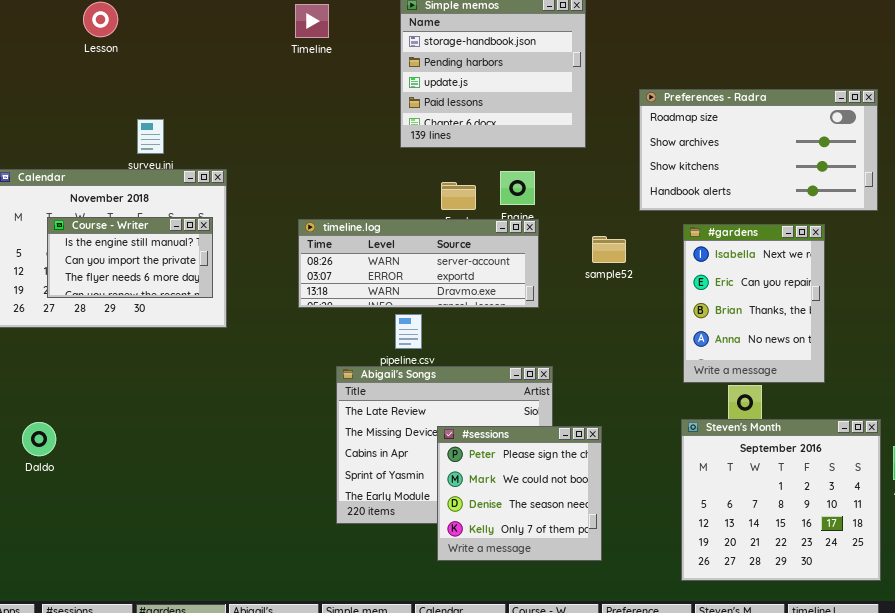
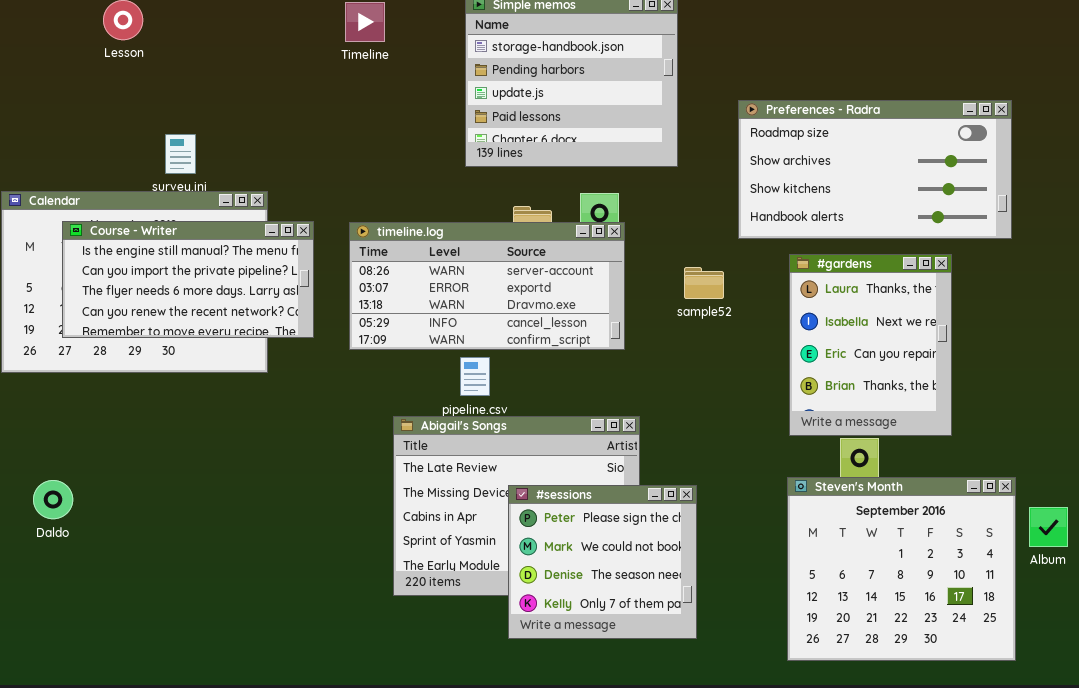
Course - Writer: [47,217,213,298] -> [62,221,314,338], resized
timeline.log: [298,219,539,308] -> [349,222,625,350], resized
#gardens: [683,224,825,383] -> [789,254,952,436], scrolled up 1 row

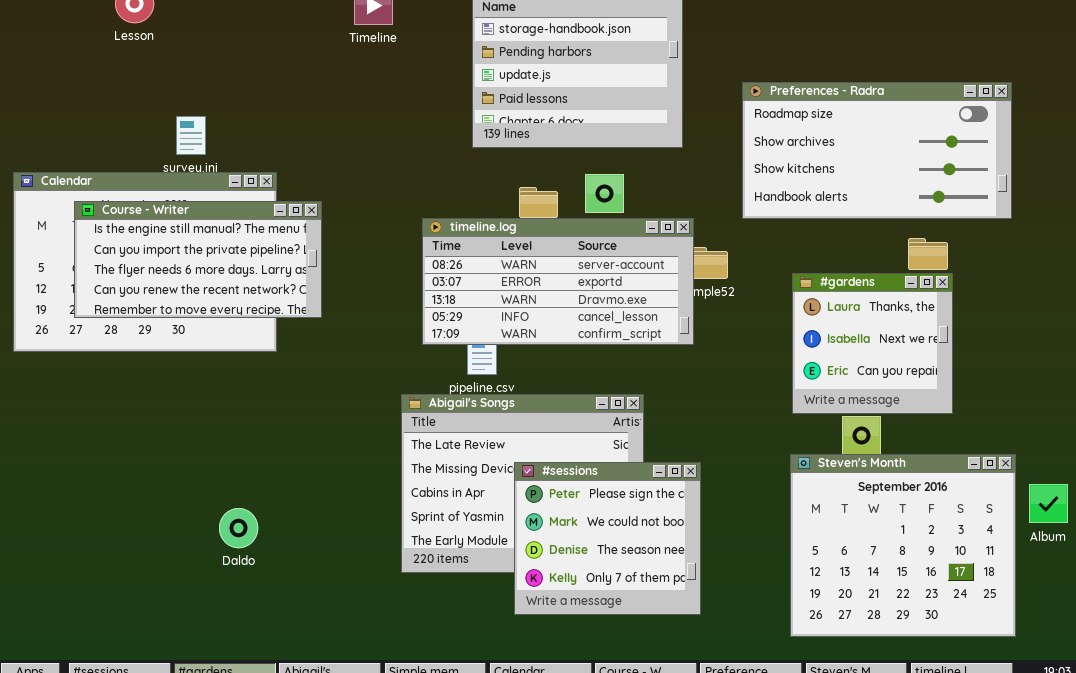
timeline.log: [349,222,625,350] -> [422,218,694,345], moved
#gardens: [789,254,952,436] -> [792,273,953,414], resized
Daldo: [33,480,73,519] -> [219,508,258,548], moved

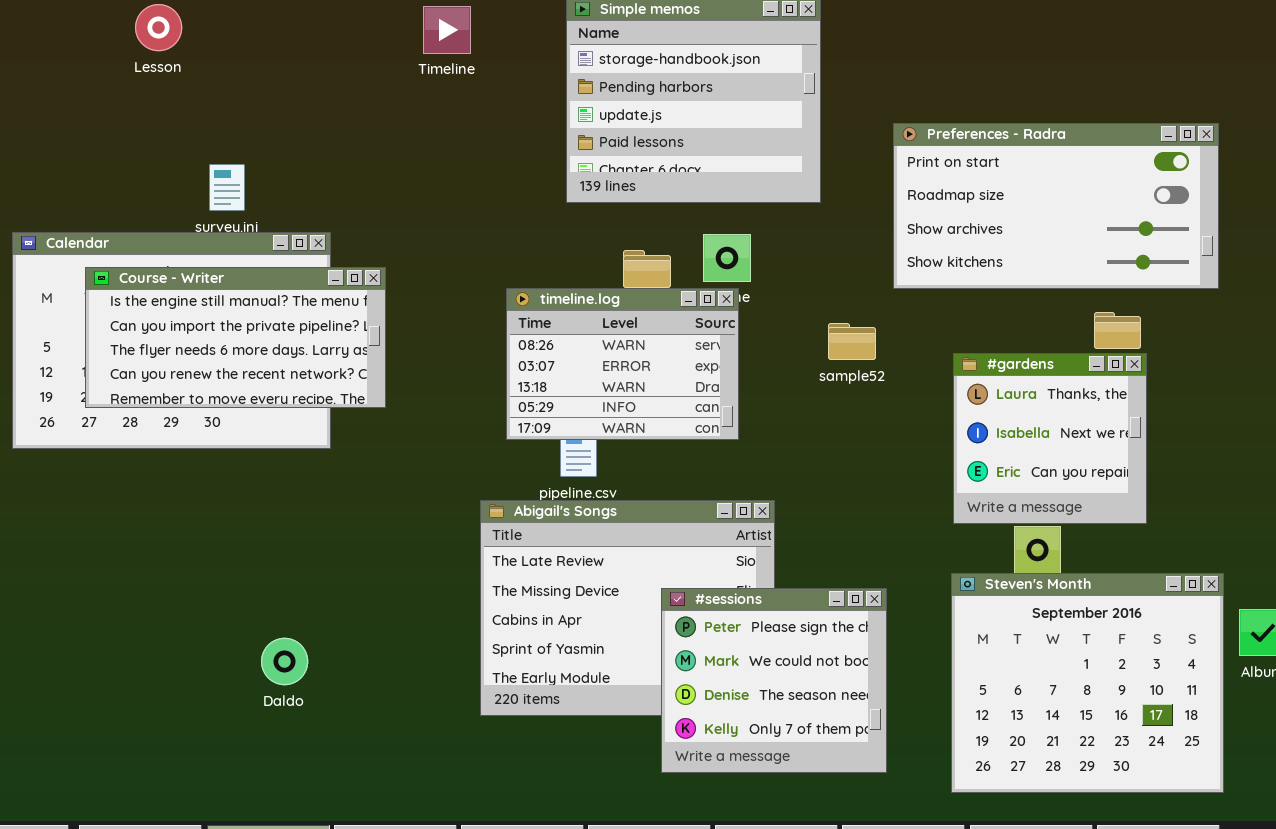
Preferences - Radra: [742,82,1012,219] -> [893,123,1219,289], scrolled up 1 row
timeline.log: [422,218,694,345] -> [506,288,739,440], resized
#sessions: [514,462,701,615] -> [661,588,887,773], moved

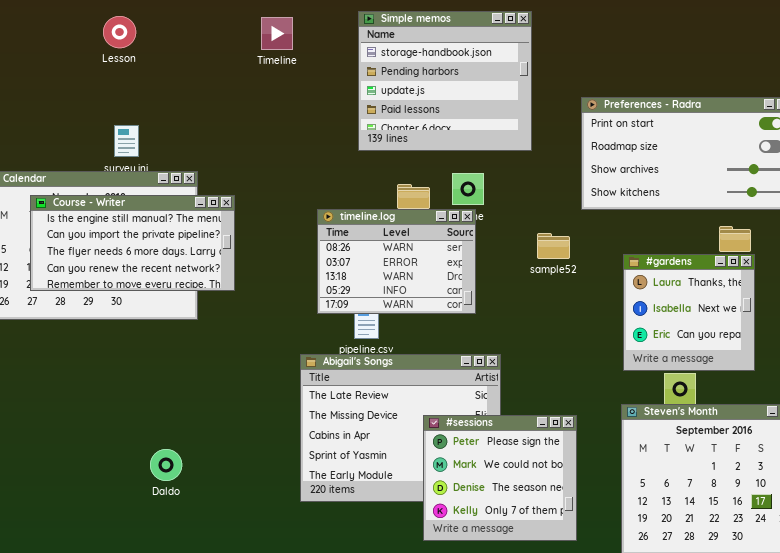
Lesson: [135,4,182,51] -> [103,16,136,48], moved

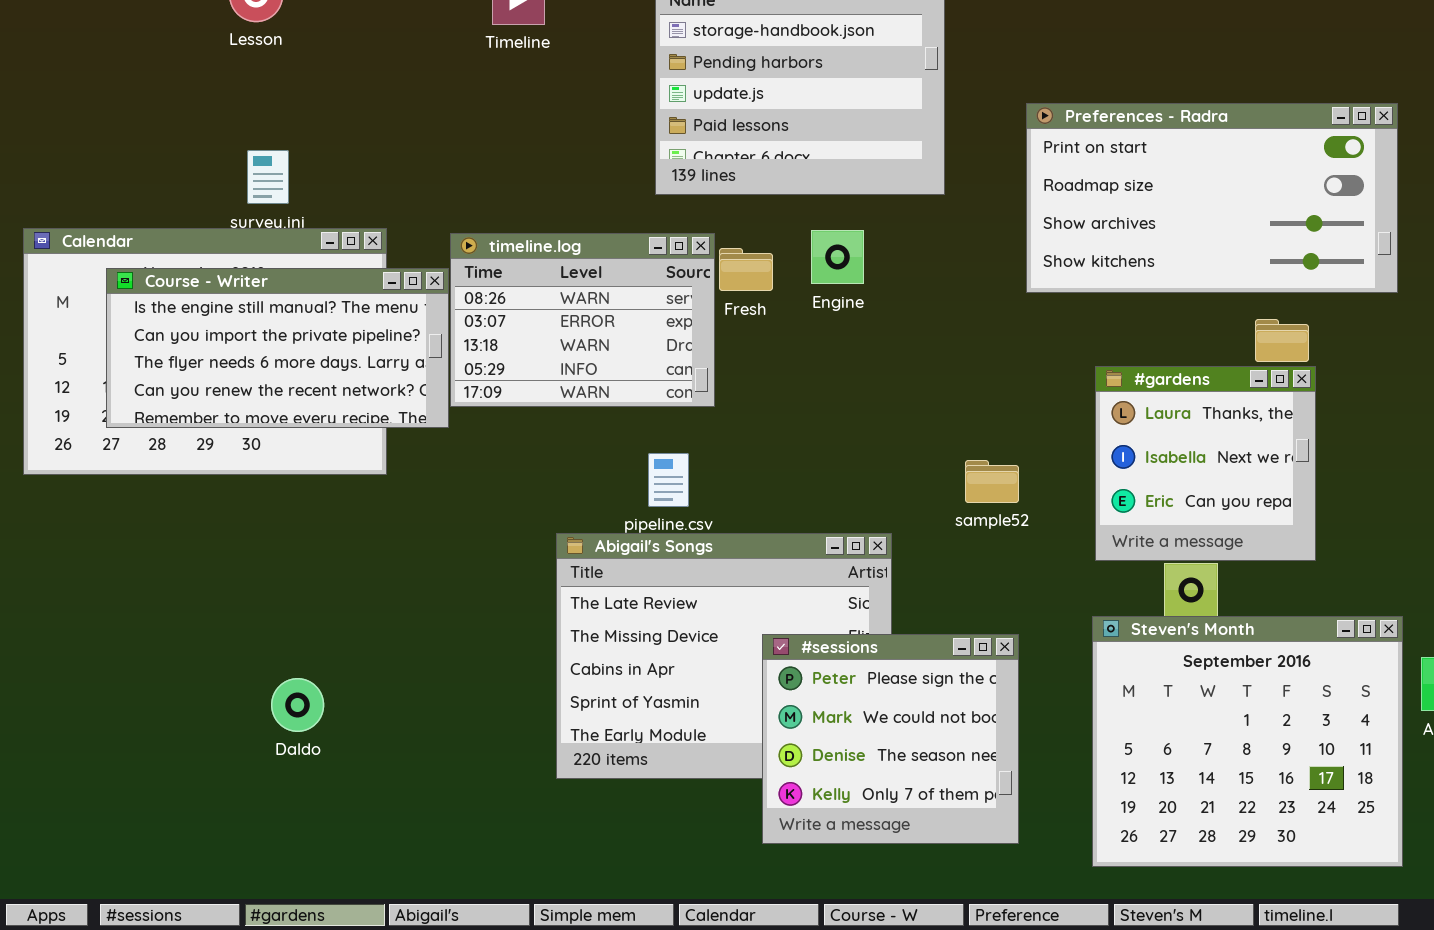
timeline.log: [317,209,476,314] -> [450,233,715,407], moved
sample52: [537,233,570,259] -> [965,460,1019,503], moved
Daldo: [150,449,182,481] -> [271,678,324,732], moved

